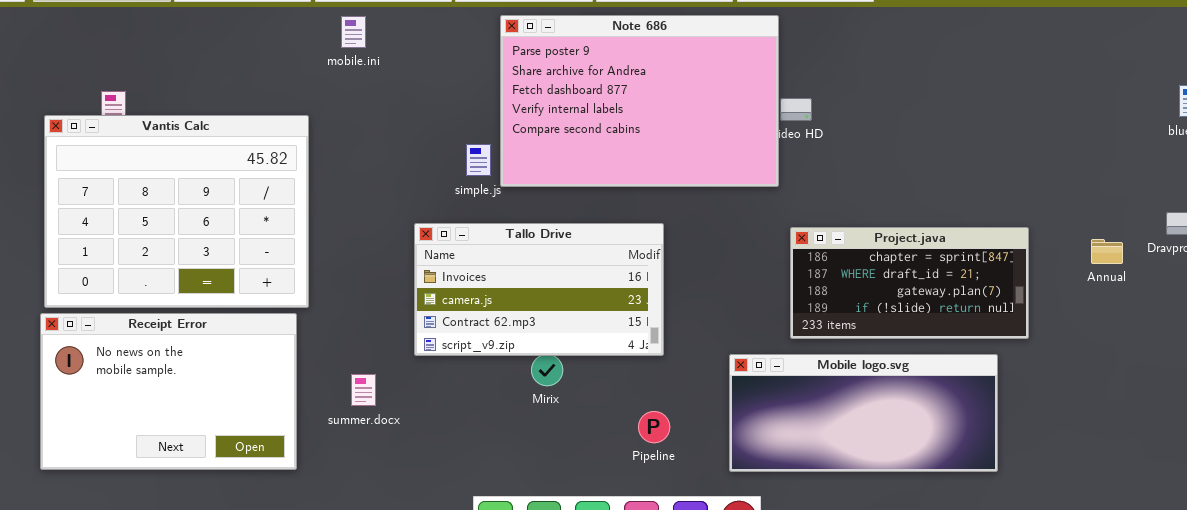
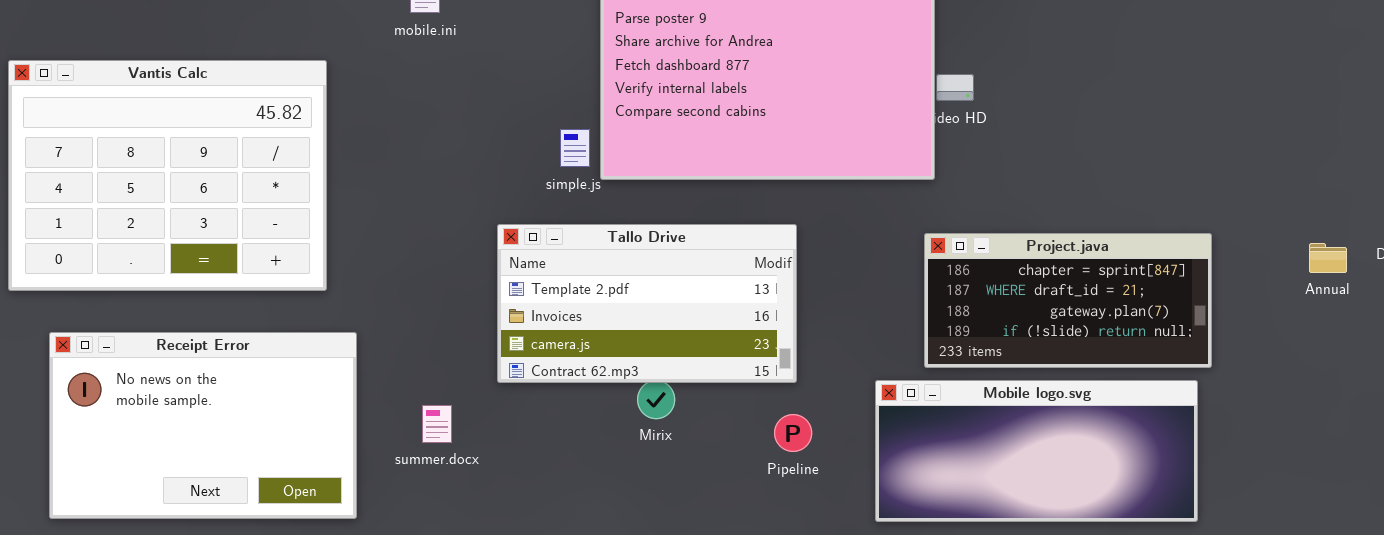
Vantis Calc: [44,115,309,308] -> [8,60,327,291], moved
Tallo Drive: [414,223,664,356] -> [497,224,797,383], scrolled up 1 row
Project.java: [790,227,1029,339] -> [924,233,1212,368], moved
Pipeline: [638,411,670,443] -> [774,414,812,452], moved

